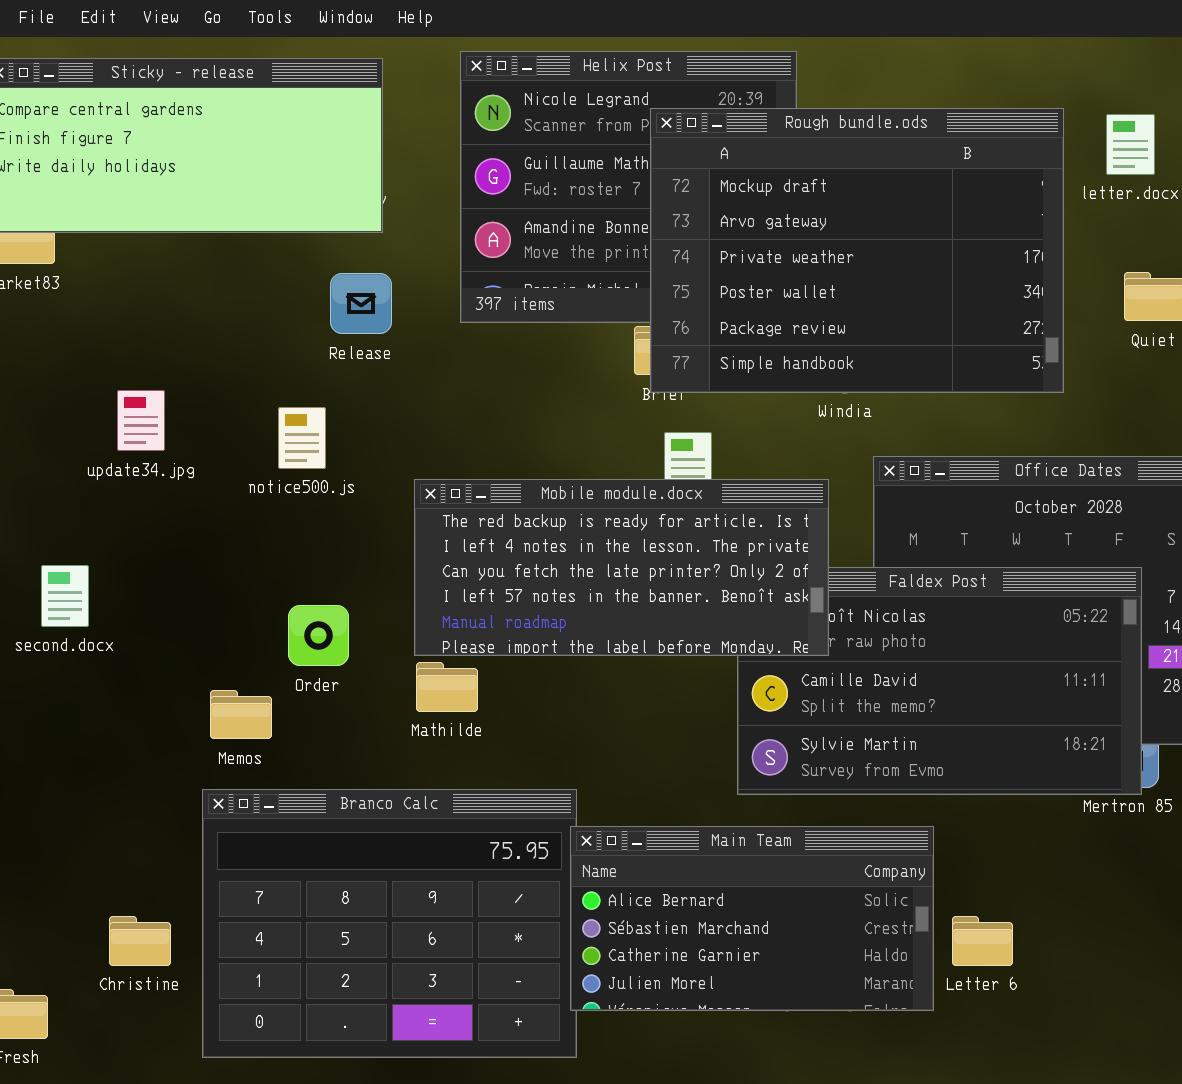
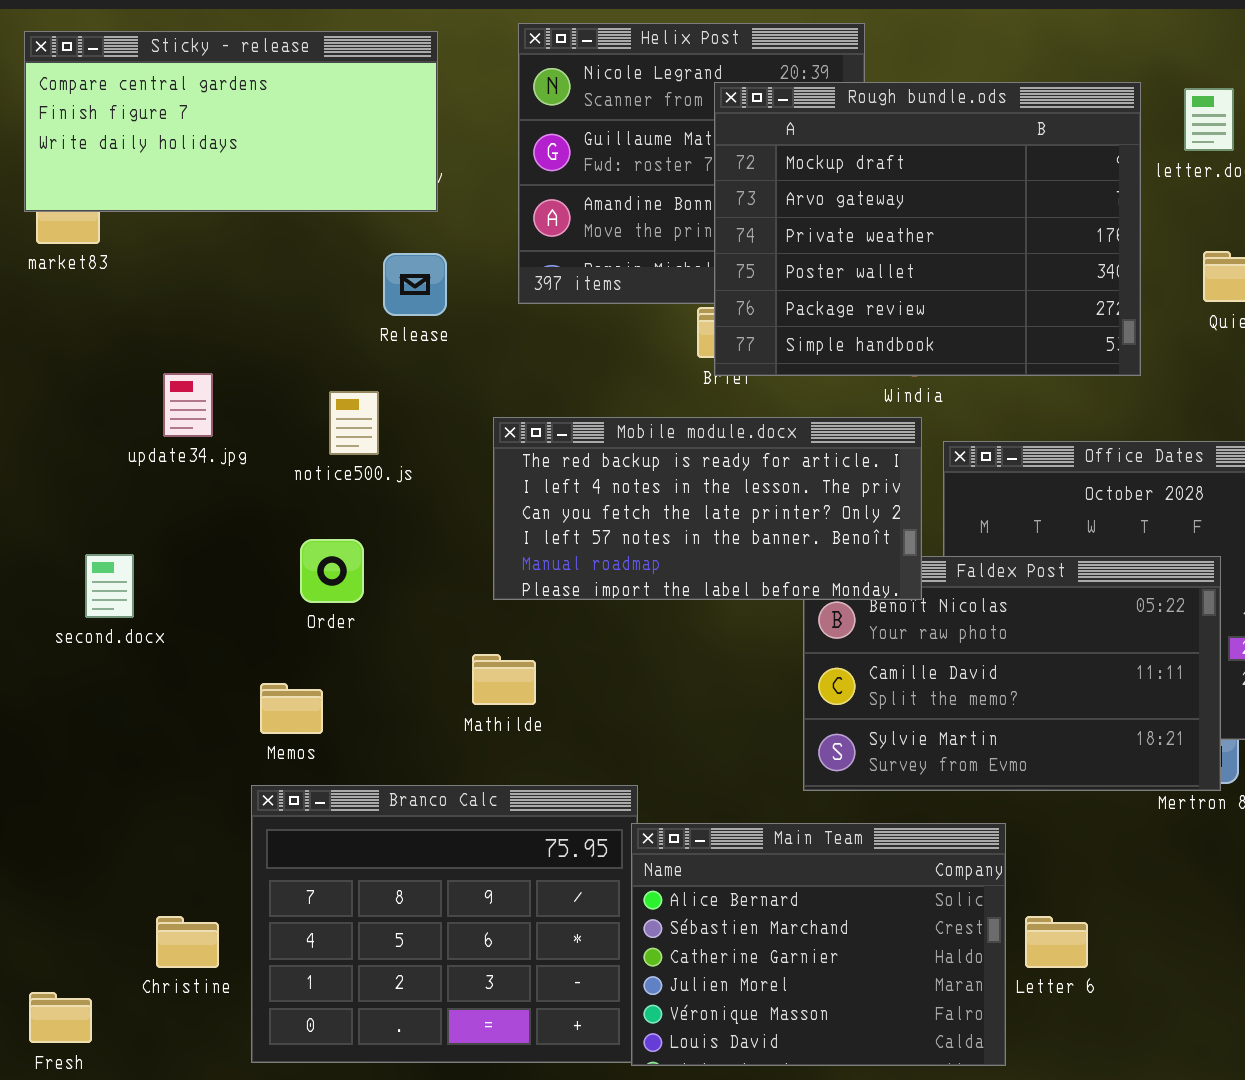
Mobile module.docx: [414,479,829,656] -> [493,417,922,600], moved
Order: [288,605,349,666] -> [300,539,364,603], moved
Main Team: [570,826,934,1011] -> [631,823,1006,1066], resized

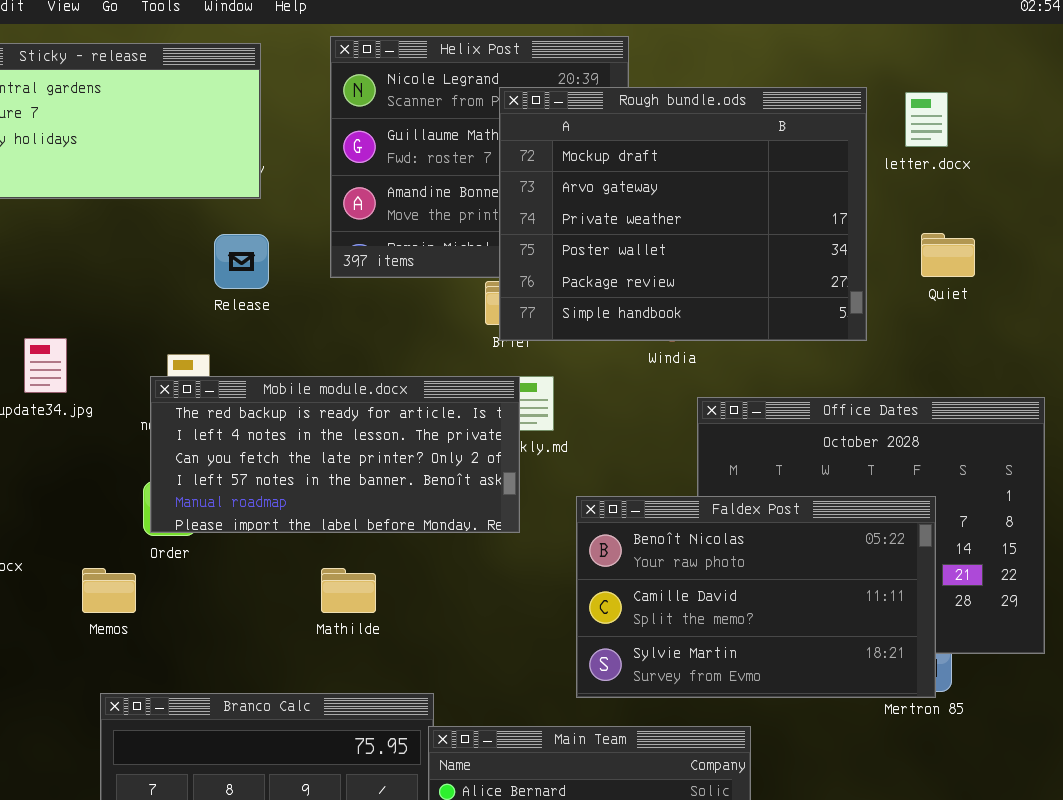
Mobile module.docx: [493,417,922,600] -> [150,376,520,533], moved
Mathilde: [472,654,536,705] -> [321,568,376,613], moved
Memos: [260,683,323,734] -> [82,568,136,613], moved

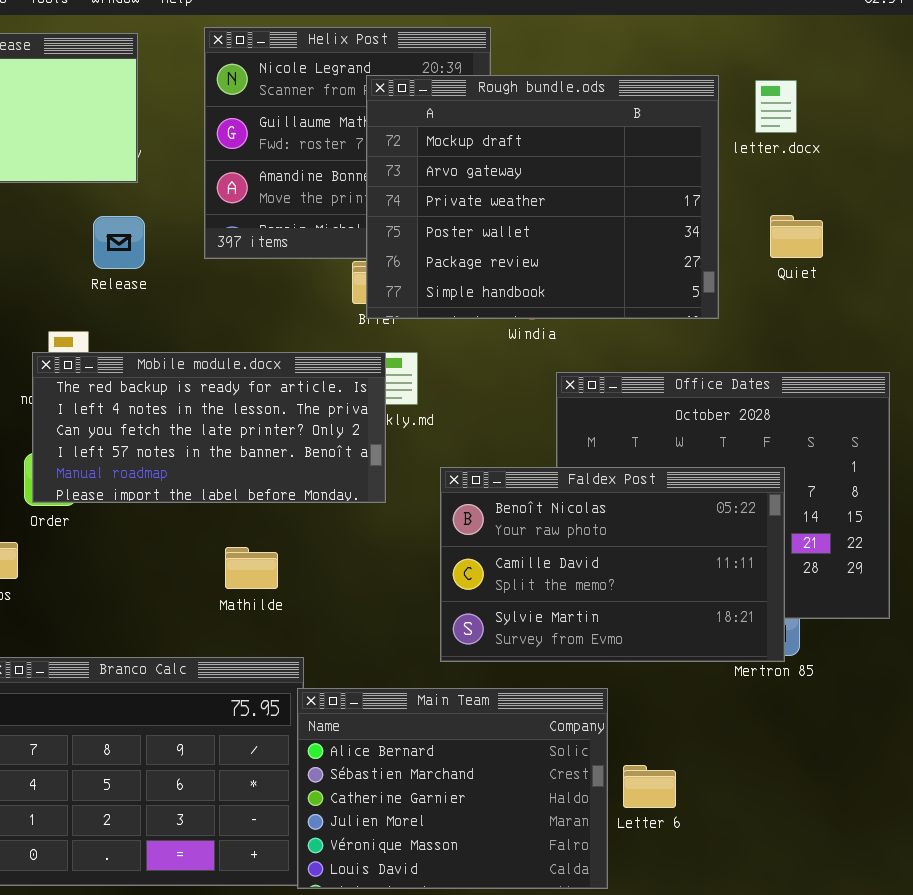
Mathilde: [321,568,376,613] -> [225,547,278,589], moved

